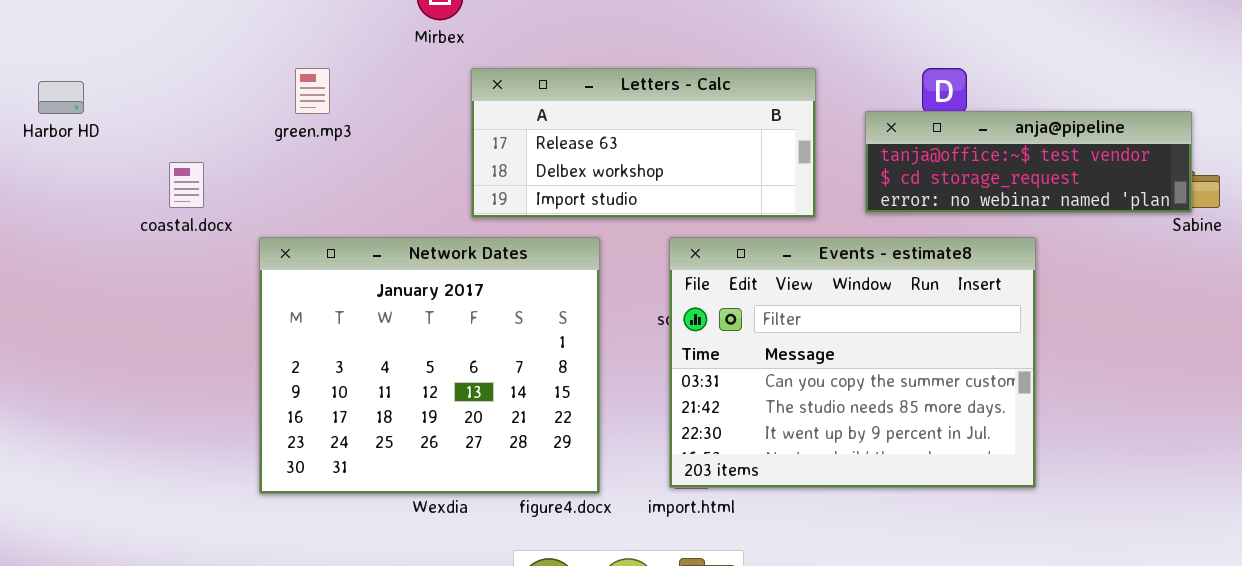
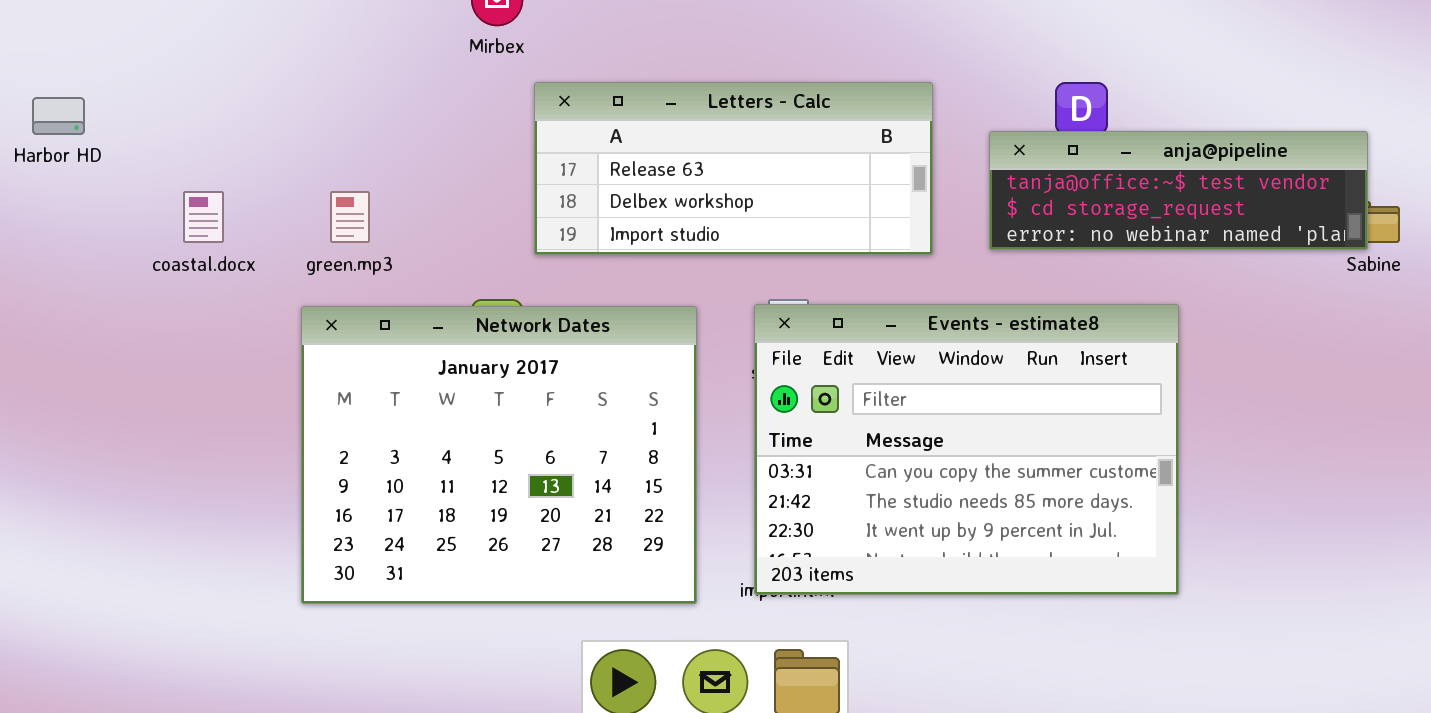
green.mp3: [295,68,330,114] -> [330,191,370,243], moved
Network Dates: [259,237,600,494] -> [301,306,697,604], moved
Events - estimate8: [669,237,1036,488] -> [754,304,1179,595], moved

